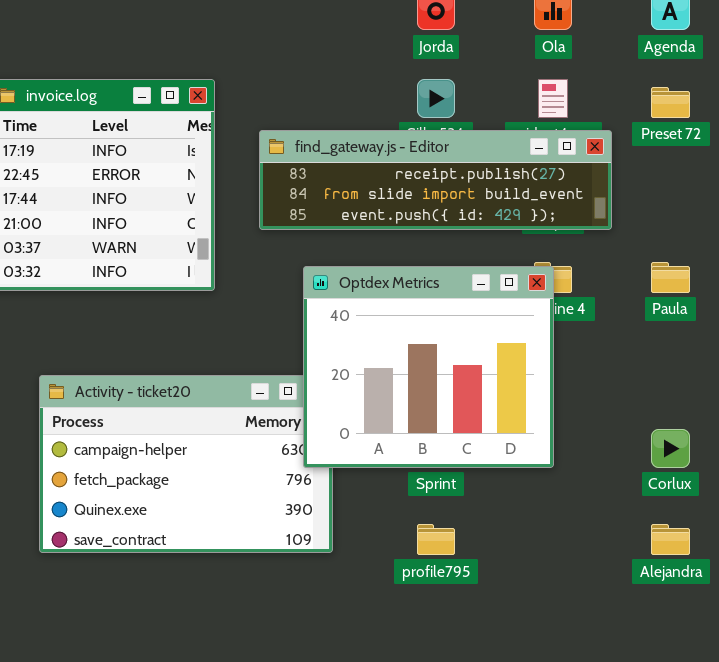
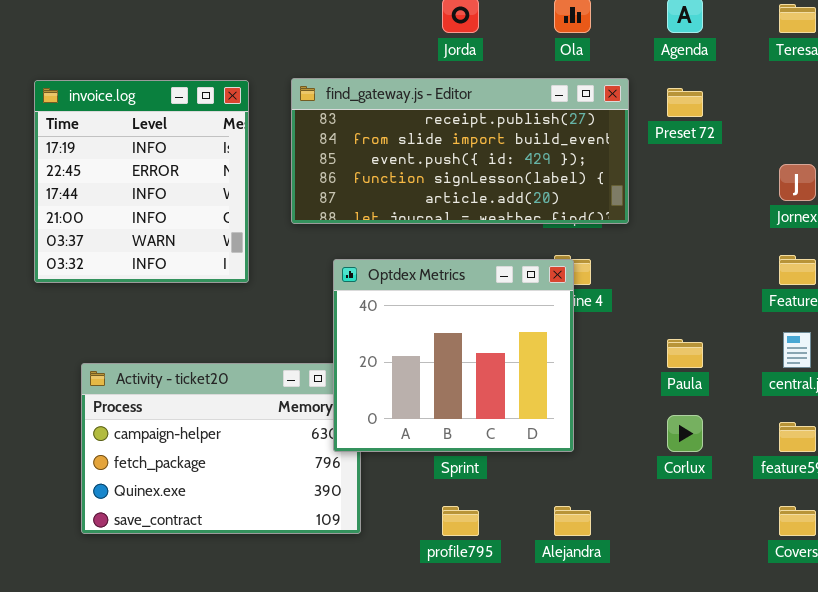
find_gateway.js - Editor: [259,130,612,230] -> [291,78,629,224], resized
Paula: [651,262,690,293] -> [667,339,703,368], moved
Alejandra: [651,524,690,555] -> [554,506,591,536], moved

